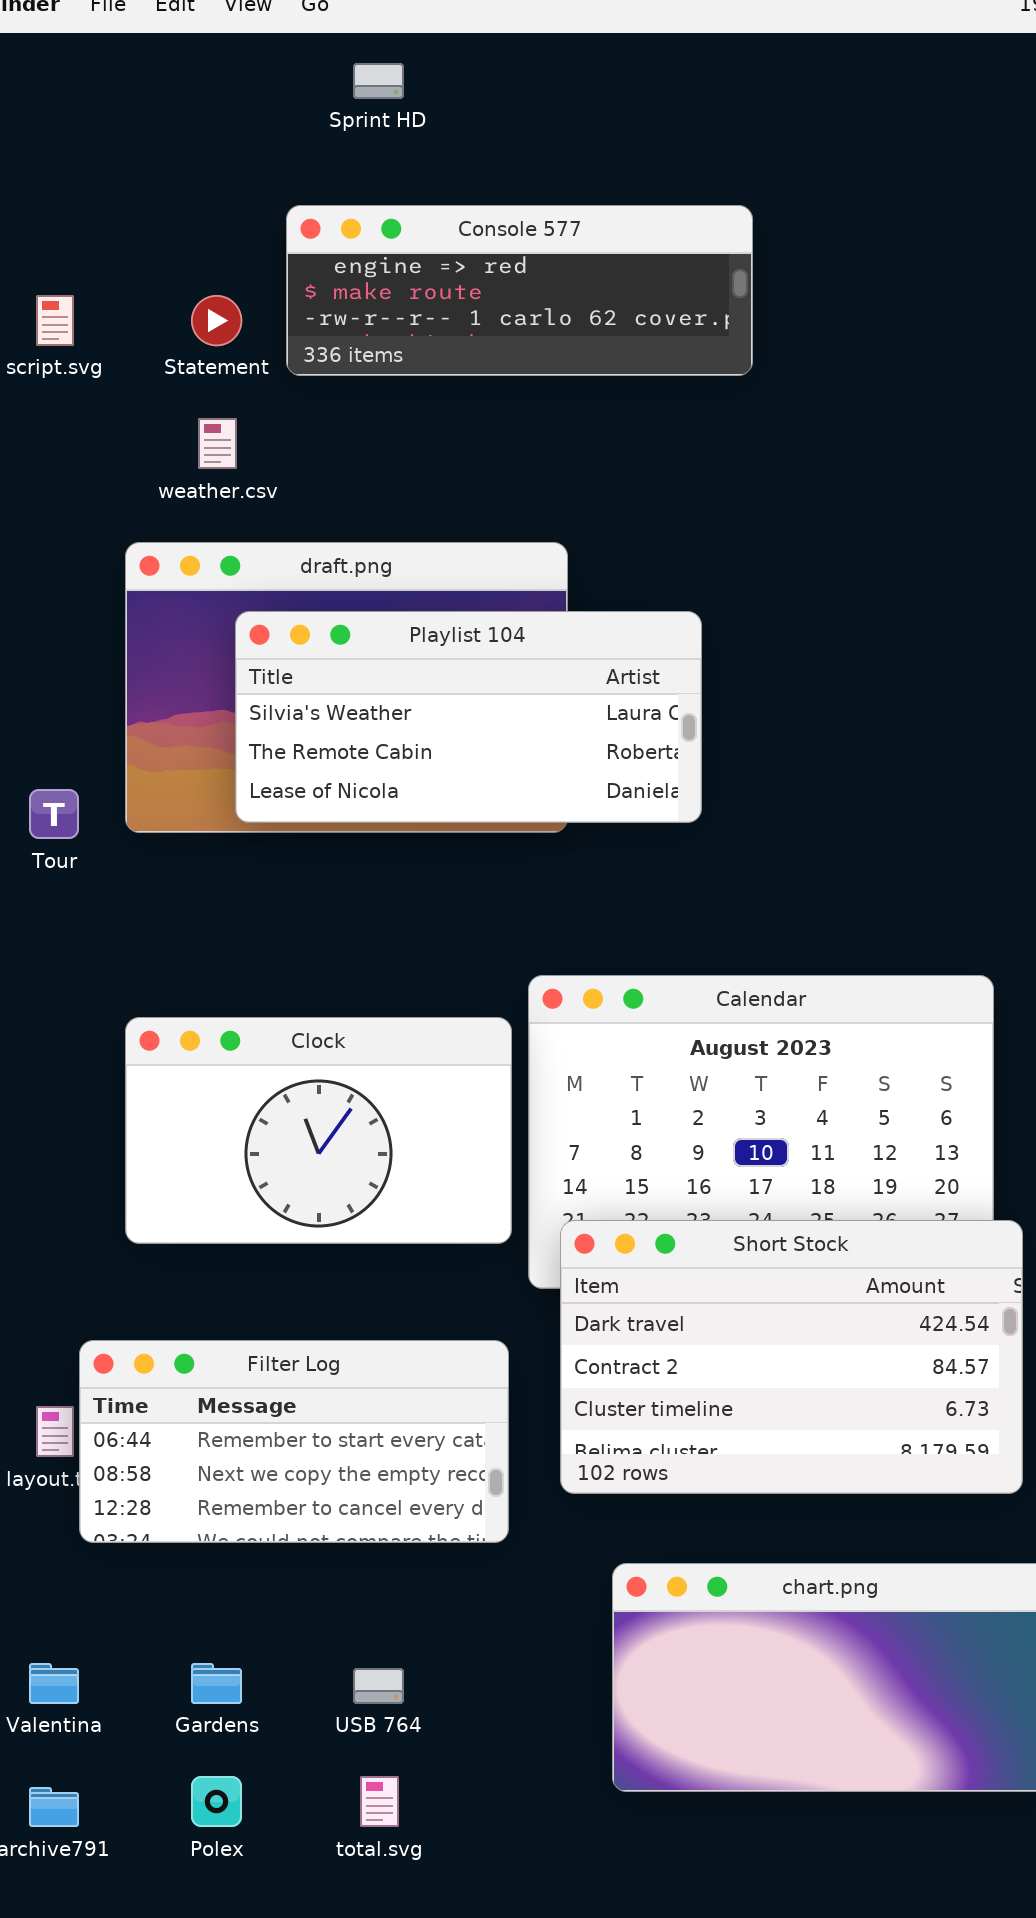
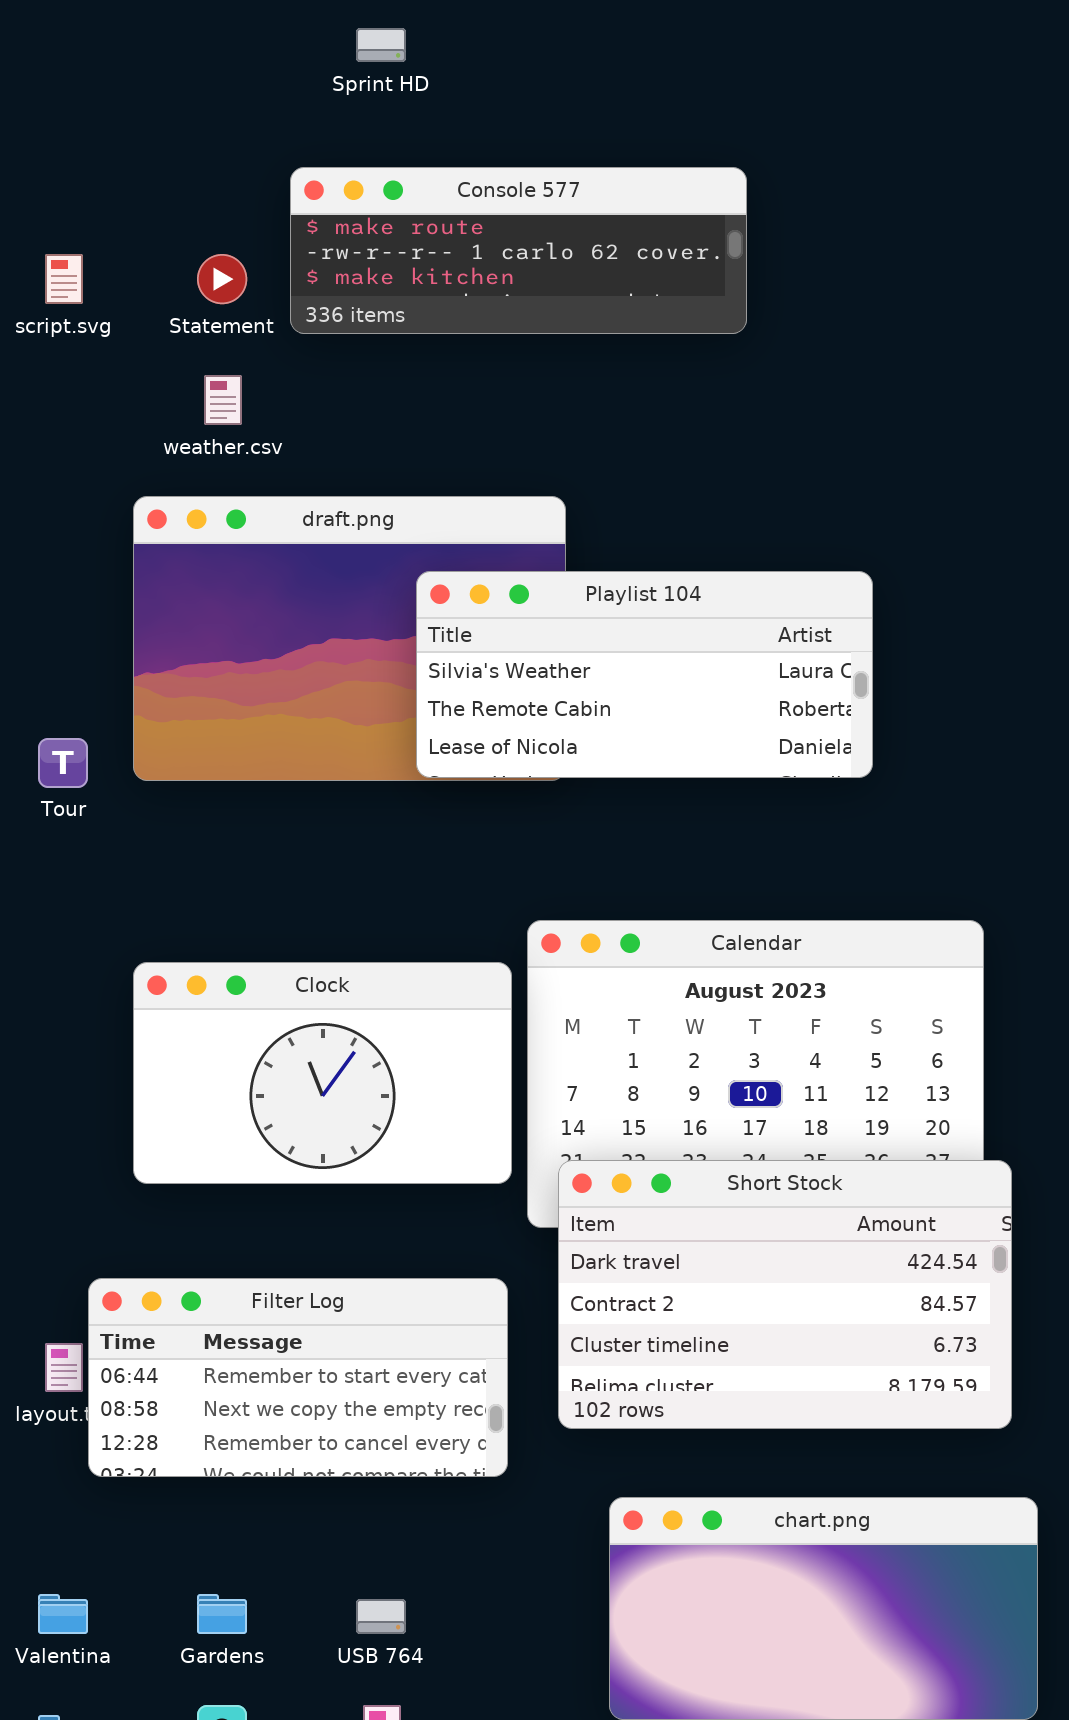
Console 577: [286,205,753,376] -> [290,167,747,334], scrolled down 1 row
Playlist 104: [235,611,702,823] -> [416,571,873,778], moved

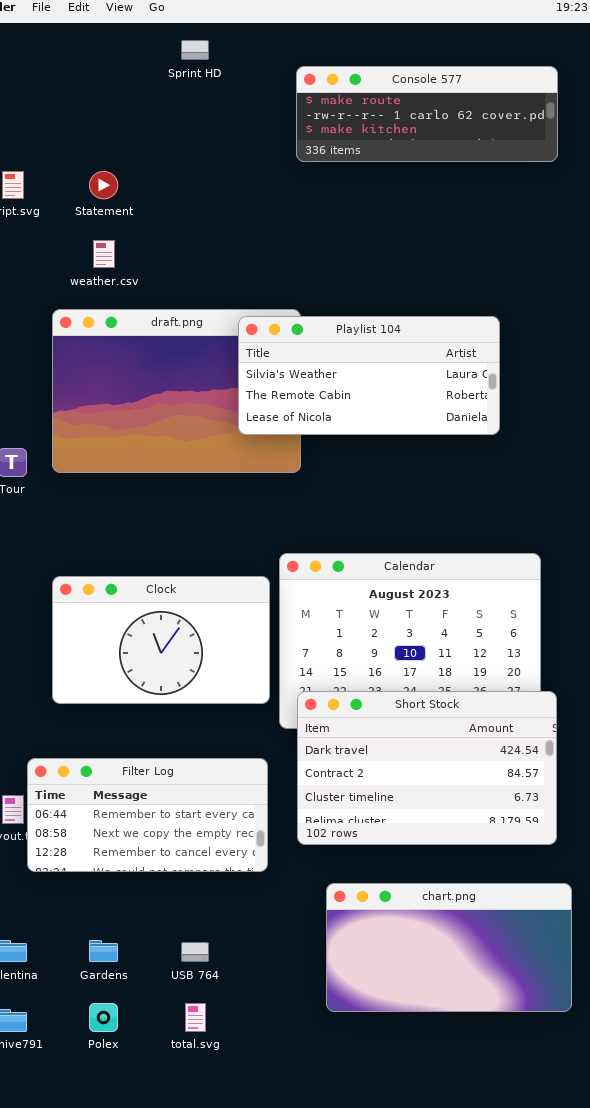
Console 577: [290,167,747,334] -> [296,66,558,162], moved
Playlist 104: [416,571,873,778] -> [238,316,500,435], moved

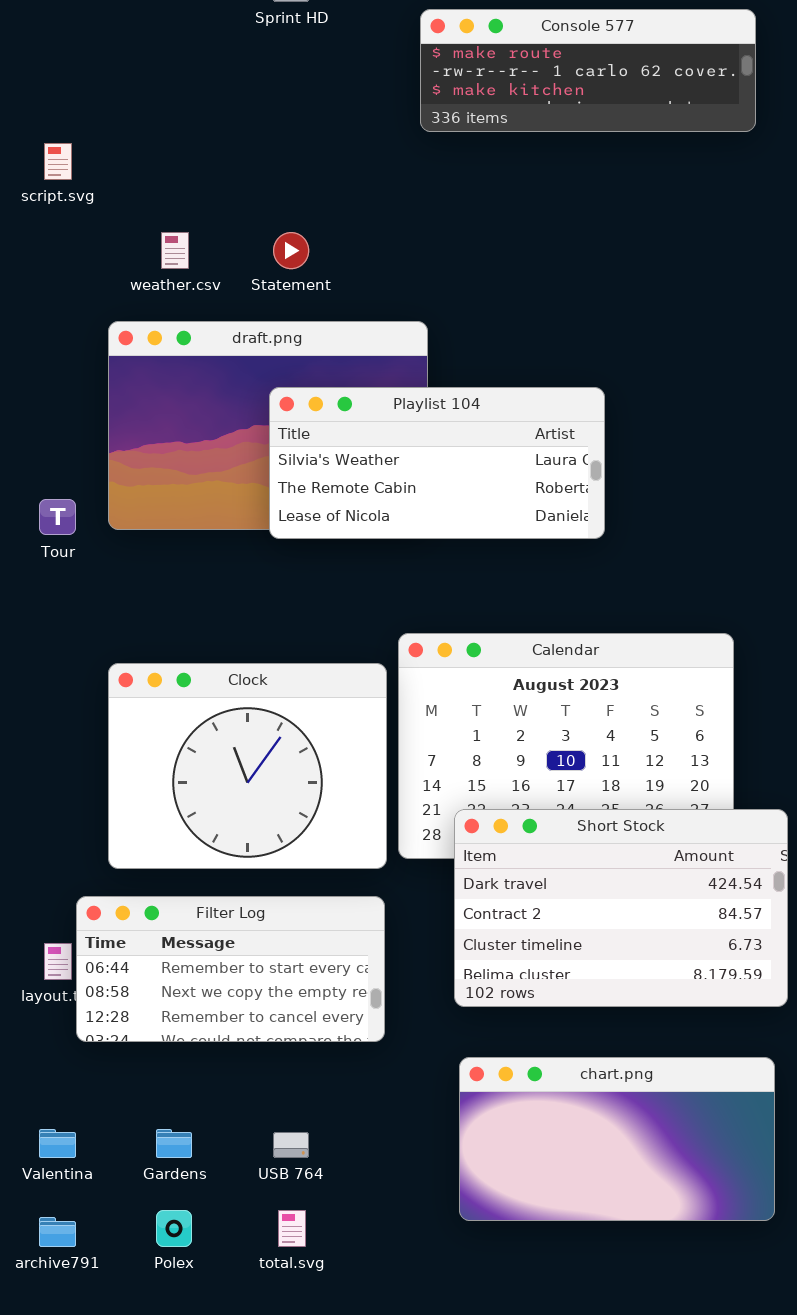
Statement: [89,171,118,199] -> [273,232,309,269], moved
Playlist 104: [238,316,500,435] -> [269,387,605,539], moved
Clock: [52,576,270,704] -> [108,663,387,869], resized
Short Stock: [297,691,557,845] -> [454,809,788,1007], moved

